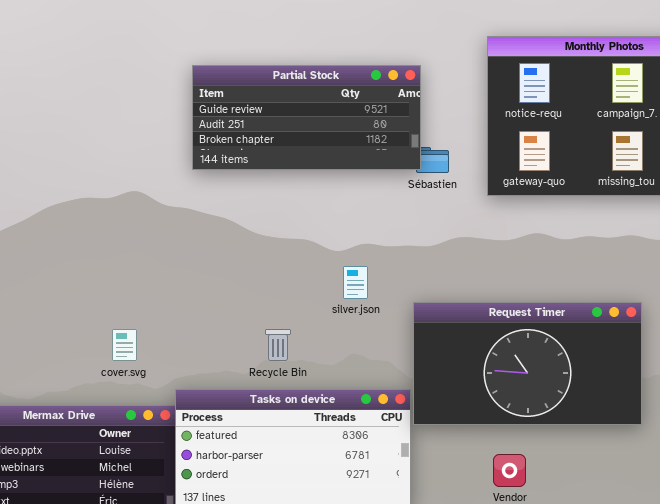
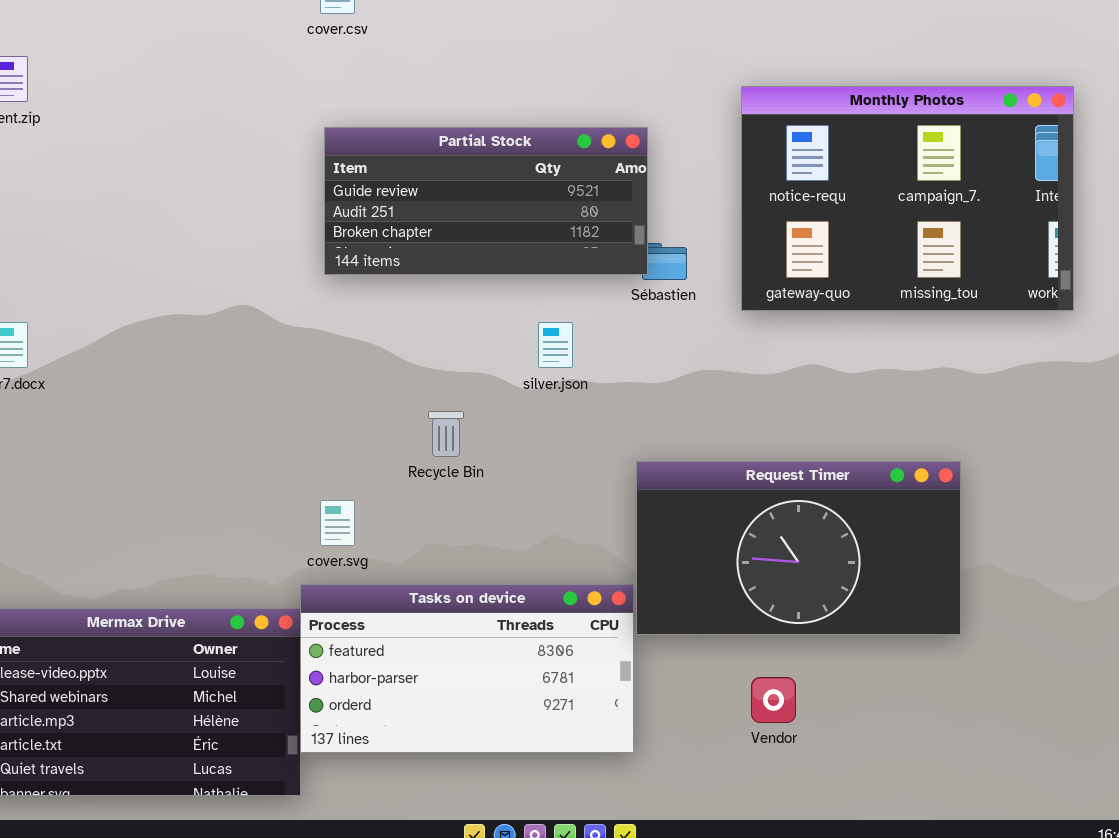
silver.json: [343,266,368,299] -> [538,322,573,368], moved
cover.svg: [112,329,137,361] -> [320,500,355,546], moved
Recycle Bin: [265,329,291,361] -> [428,411,464,457], moved

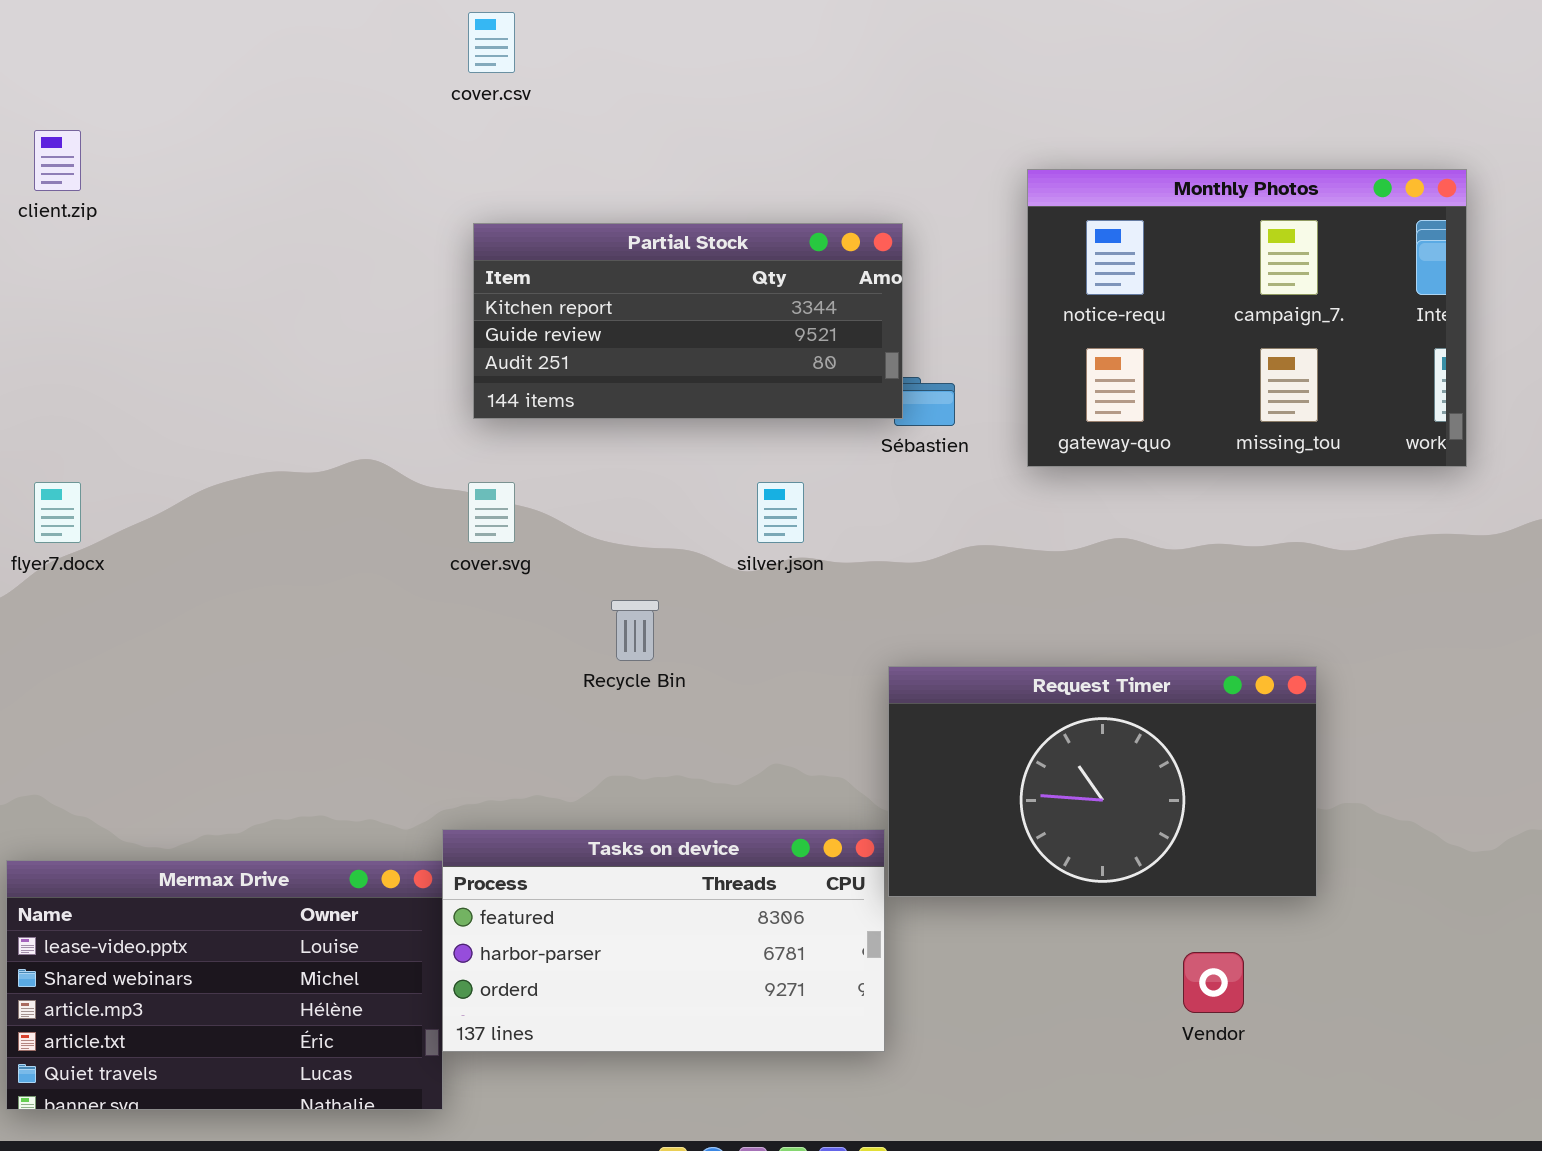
Partial Stock: [324,127,648,275] -> [473,223,903,419], scrolled up 1 row
cover.svg: [320,500,355,546] -> [468,482,515,543], moved
Vendor: [751,677,796,723] -> [1183,952,1244,1013], moved

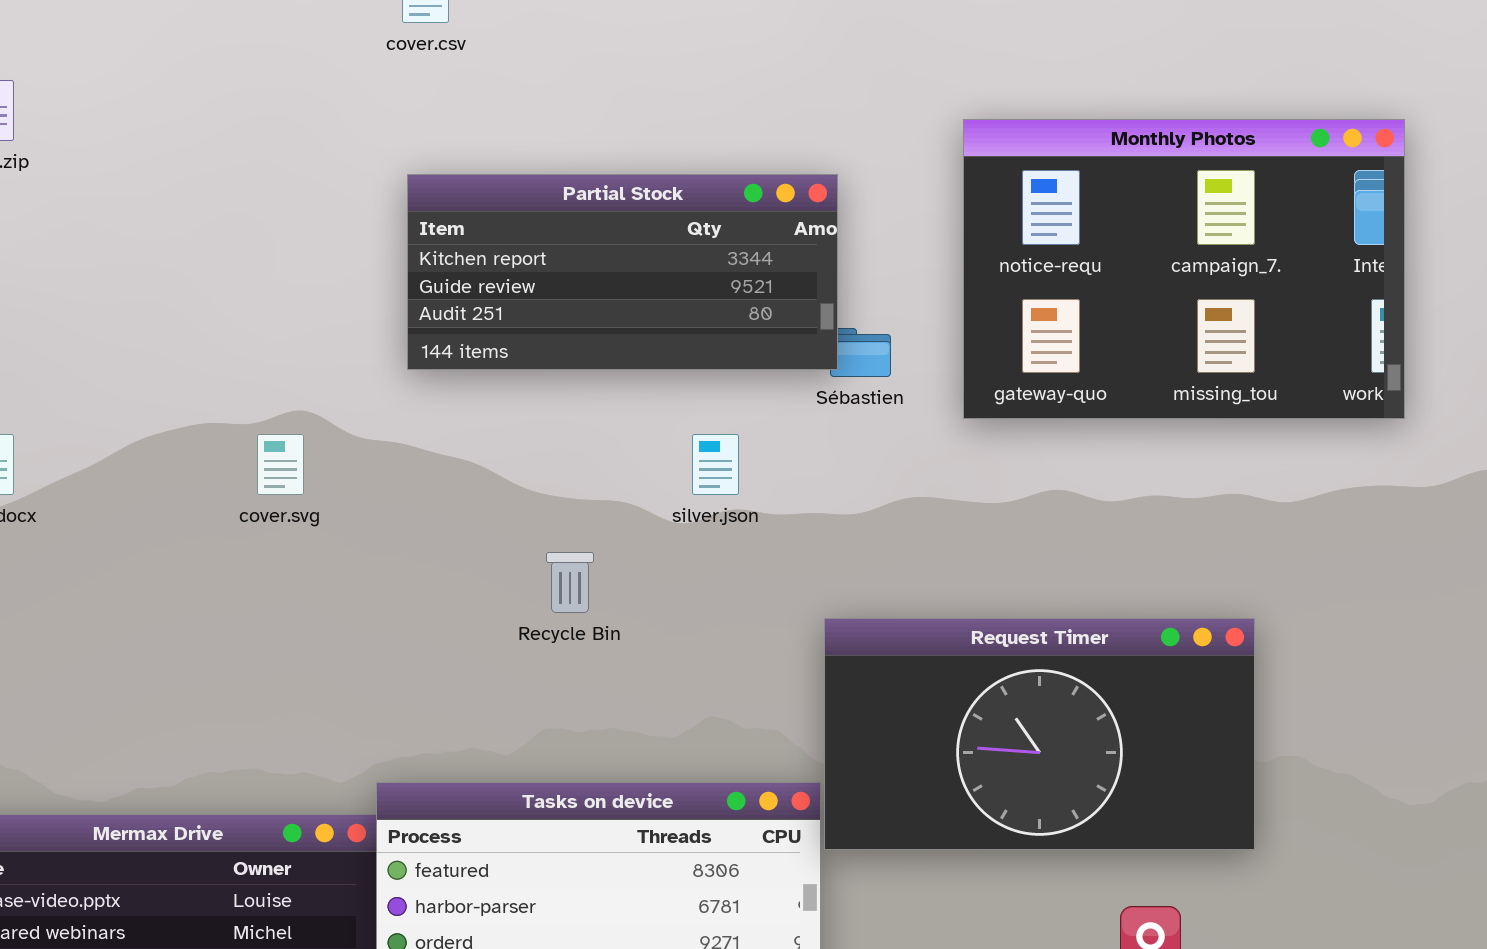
cover.svg: [468,482,515,543] -> [257,434,304,495], moved

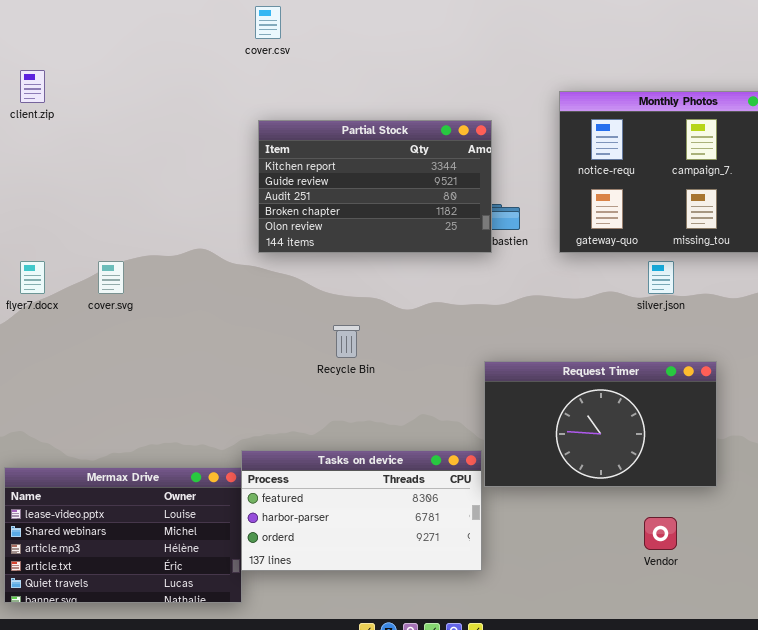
Partial Stock: [407,174,838,370] -> [258,120,492,253], resized
cover.svg: [257,434,304,495] -> [98,261,124,294], moved
silver.json: [692,434,739,495] -> [648,261,674,294], moved

